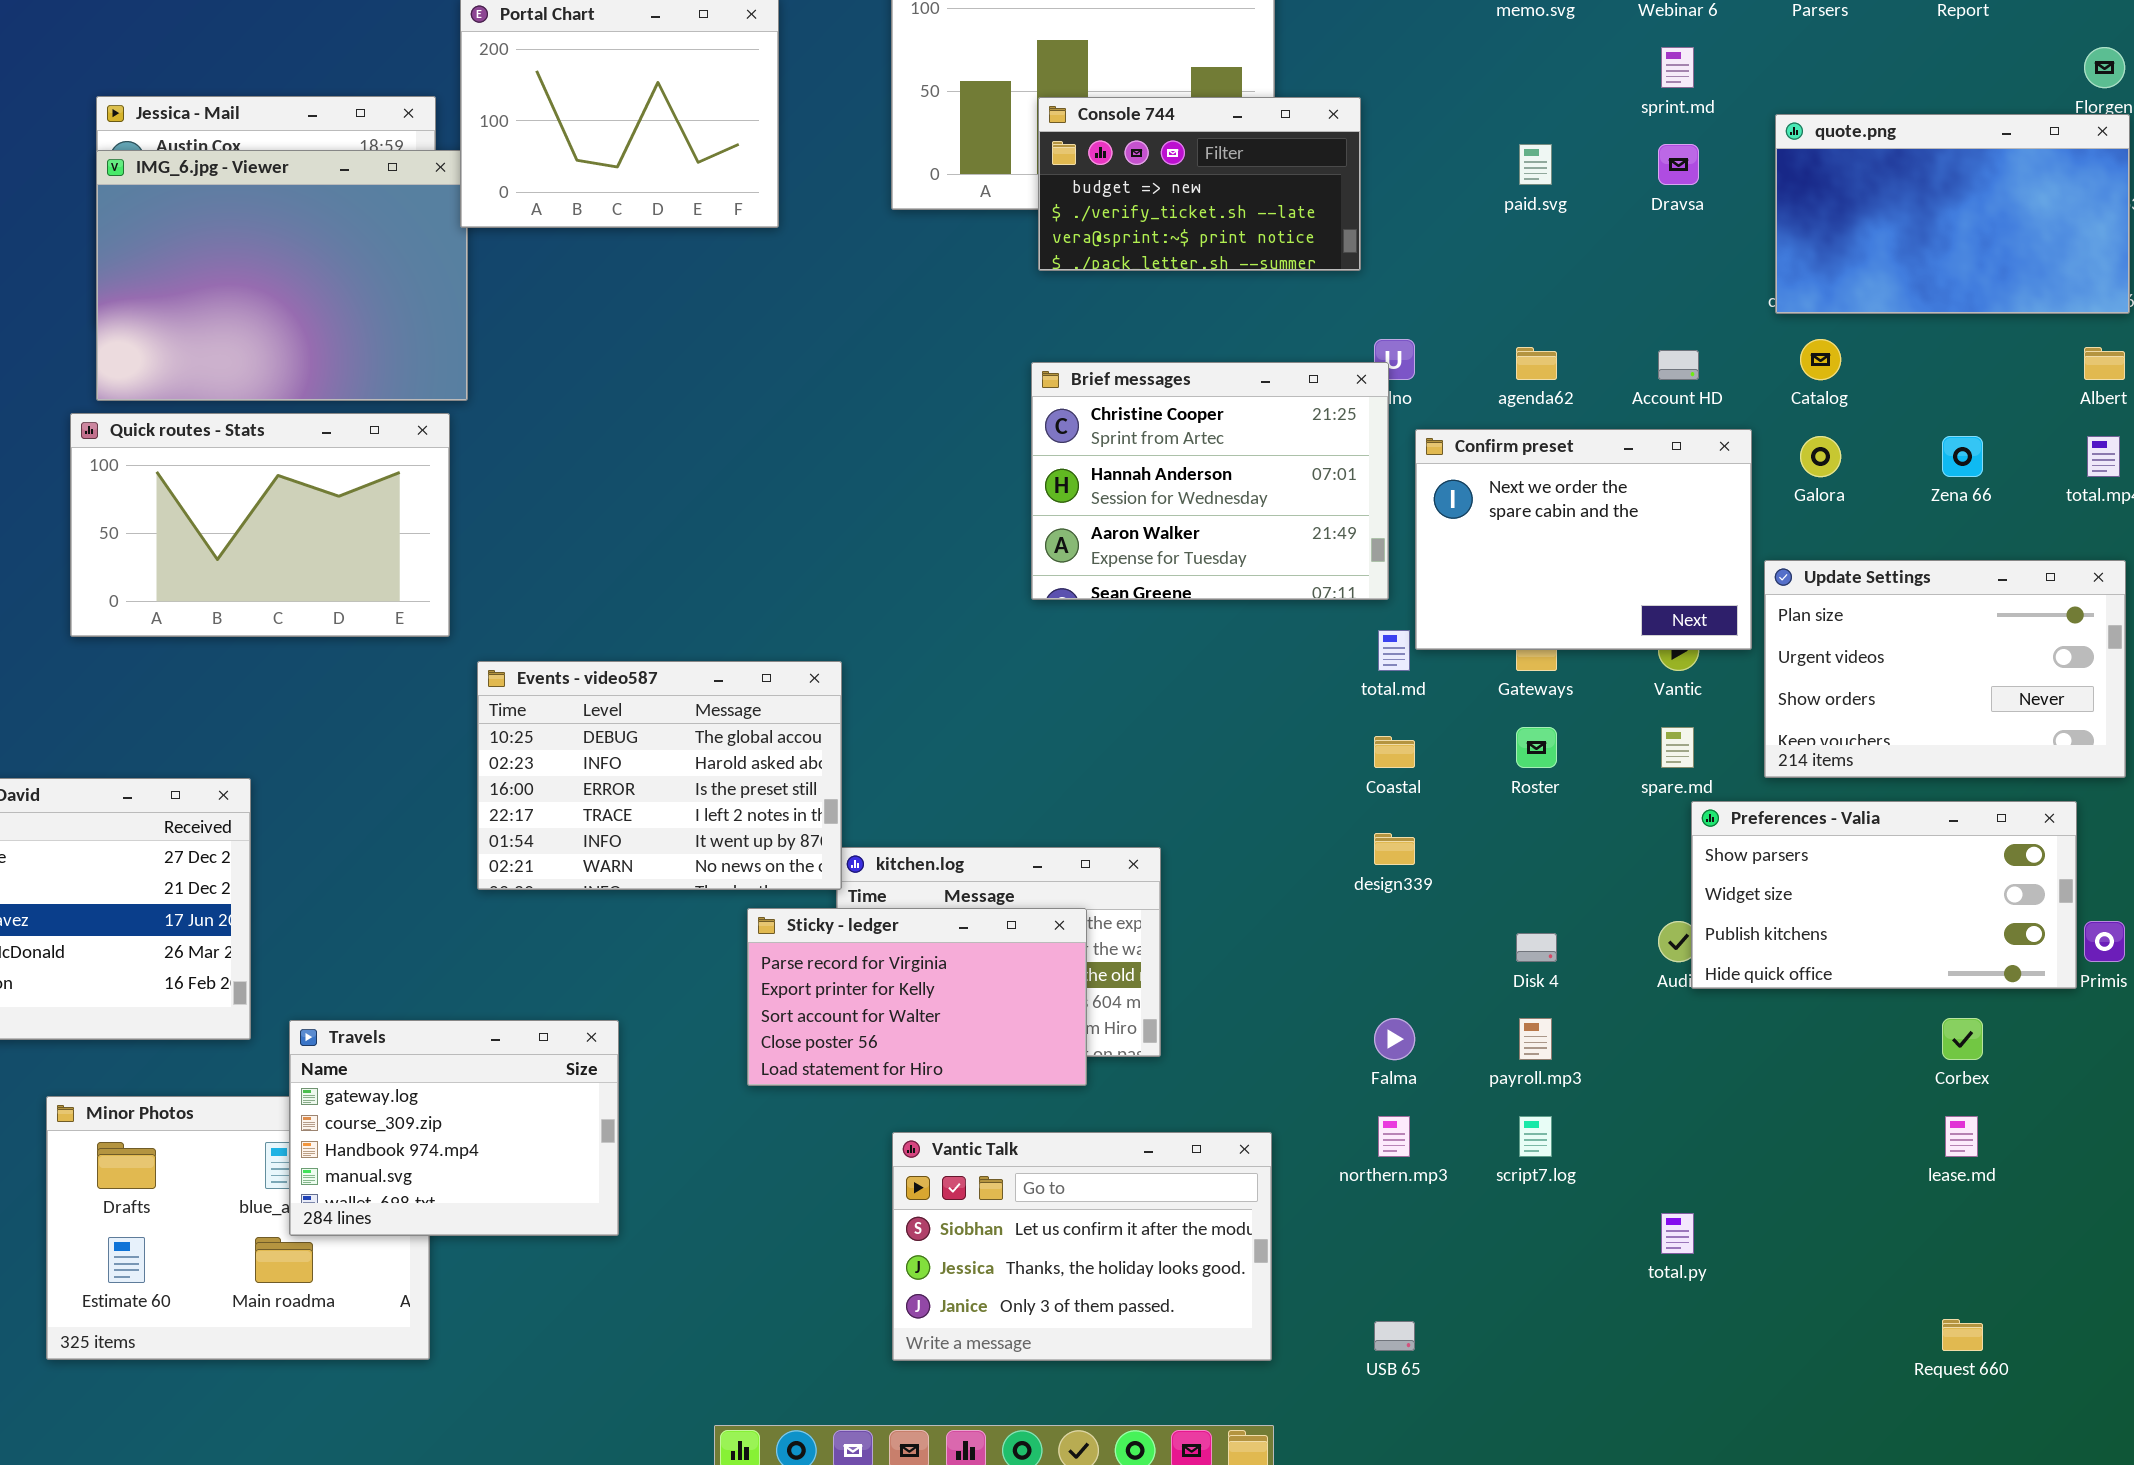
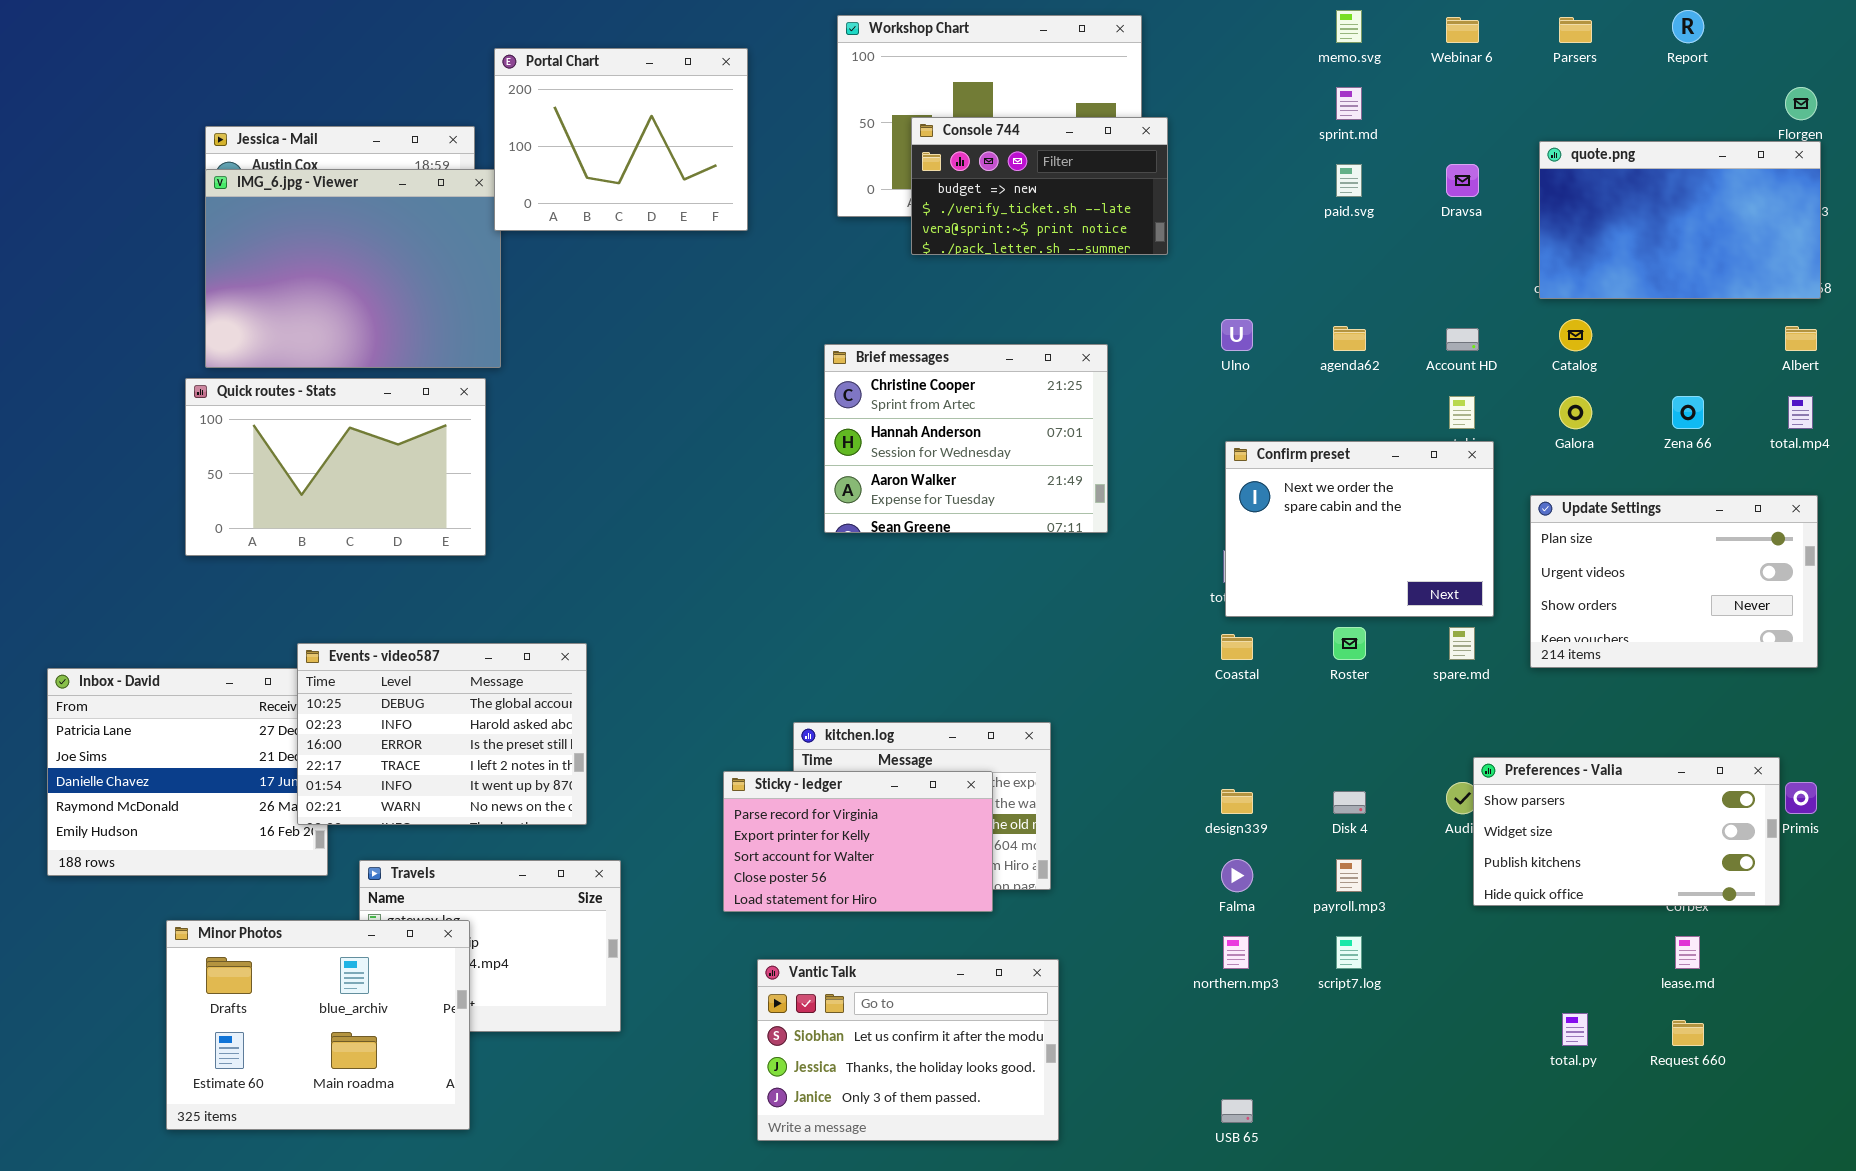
sprint.md: [1661,47,1694,88] -> [1336,87,1362,120], moved
Console 744: [1038,97,1361,271] -> [911,117,1168,255], moved
Brief messages: [1031,362,1389,600] -> [824,344,1108,533], moved
Confirm preset: [1415,429,1752,650] -> [1225,441,1494,617], moved
Events - video587: [477,661,842,890] -> [297,643,587,825], moved
Preferences - Valia: [1691,801,2077,989] -> [1473,757,1780,906], moved
design339: [1374,833,1415,865] -> [1221,789,1253,814], moved
Minor Photos: [46,1096,430,1360] -> [166,920,470,1130], raised
Vantic Talk: [892,1132,1272,1361] -> [757,959,1059,1141], moved
total.py: [1661,1213,1694,1254] -> [1562,1013,1588,1046], moved
Request 660: [1942,1319,1983,1351] -> [1672,1020,1704,1046], moved

